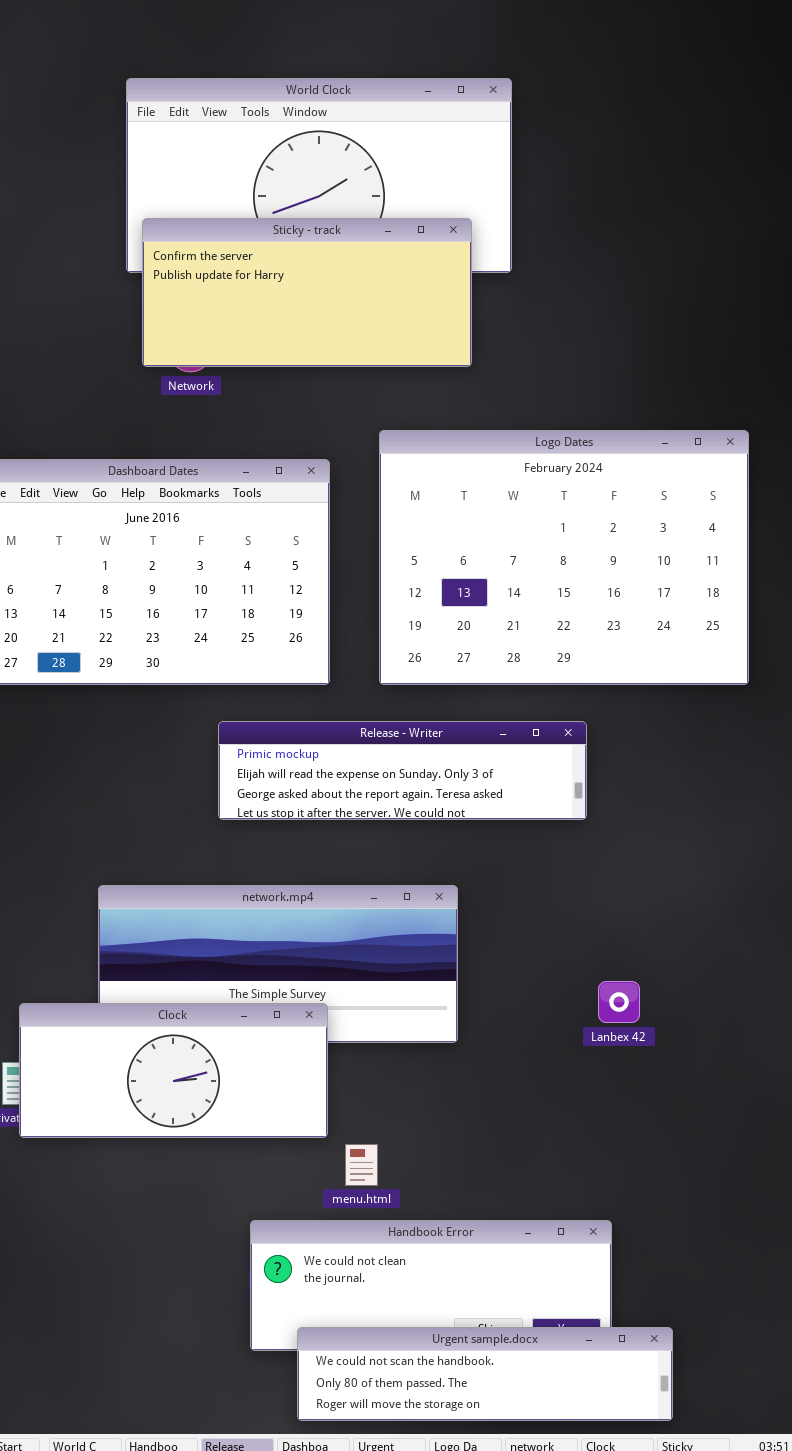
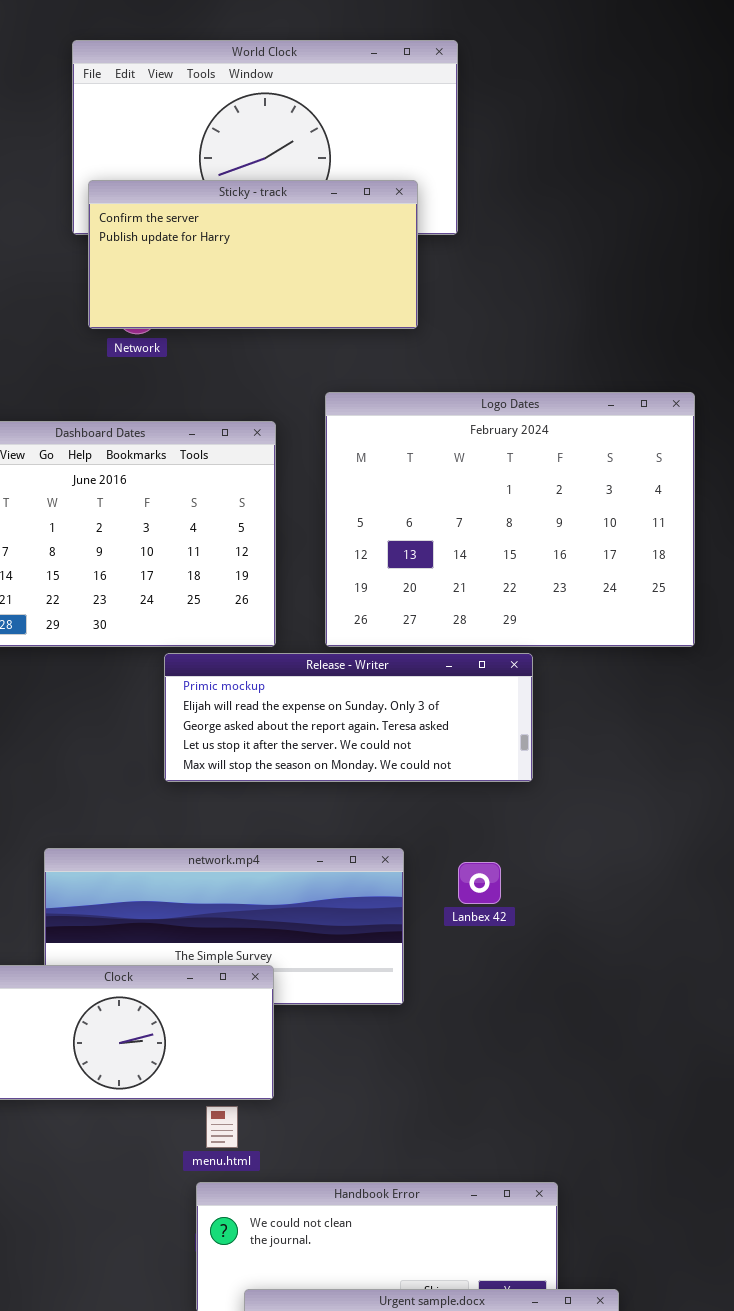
Release - Writer: [218,721,587,820] -> [164,653,533,782], resized
Lanbex 42: [598,981,640,1023] -> [458,862,501,904], moved
menu.html: [345,1144,378,1186] -> [206,1106,238,1148], moved

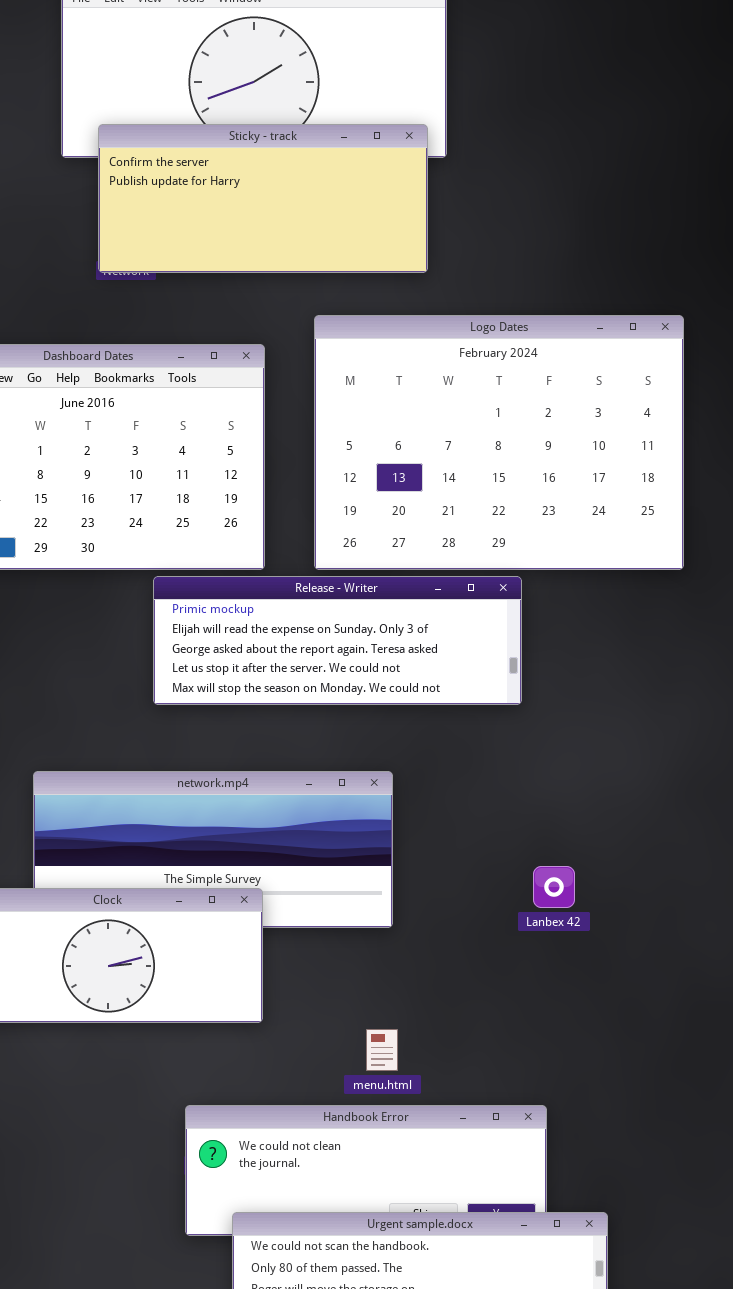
Sticky - track: [88,180,418,329] -> [98,124,428,273], moved
Lanbex 42: [458,862,501,904] -> [533,866,575,908], moved
menu.html: [206,1106,238,1148] -> [366,1029,398,1071], moved

